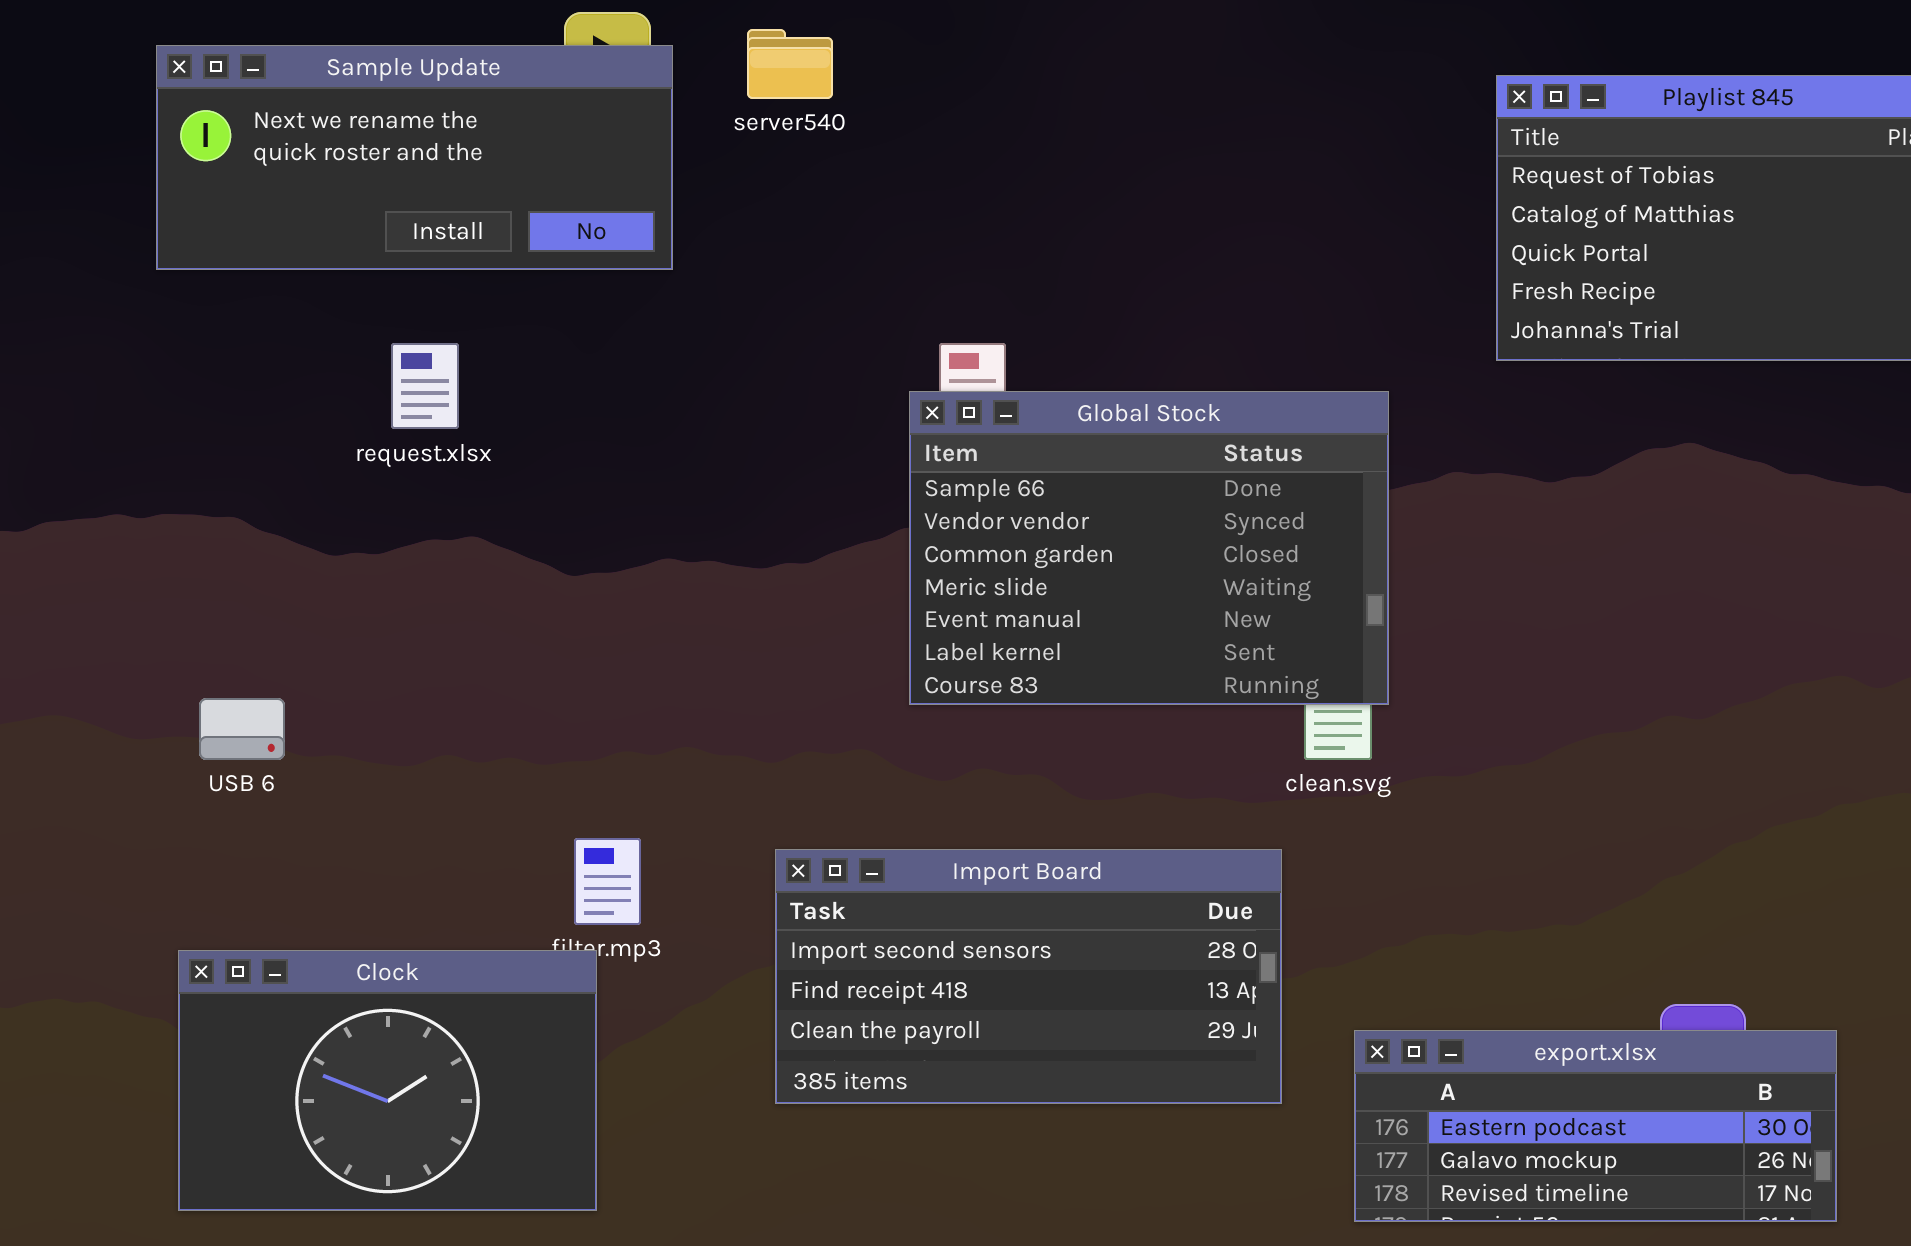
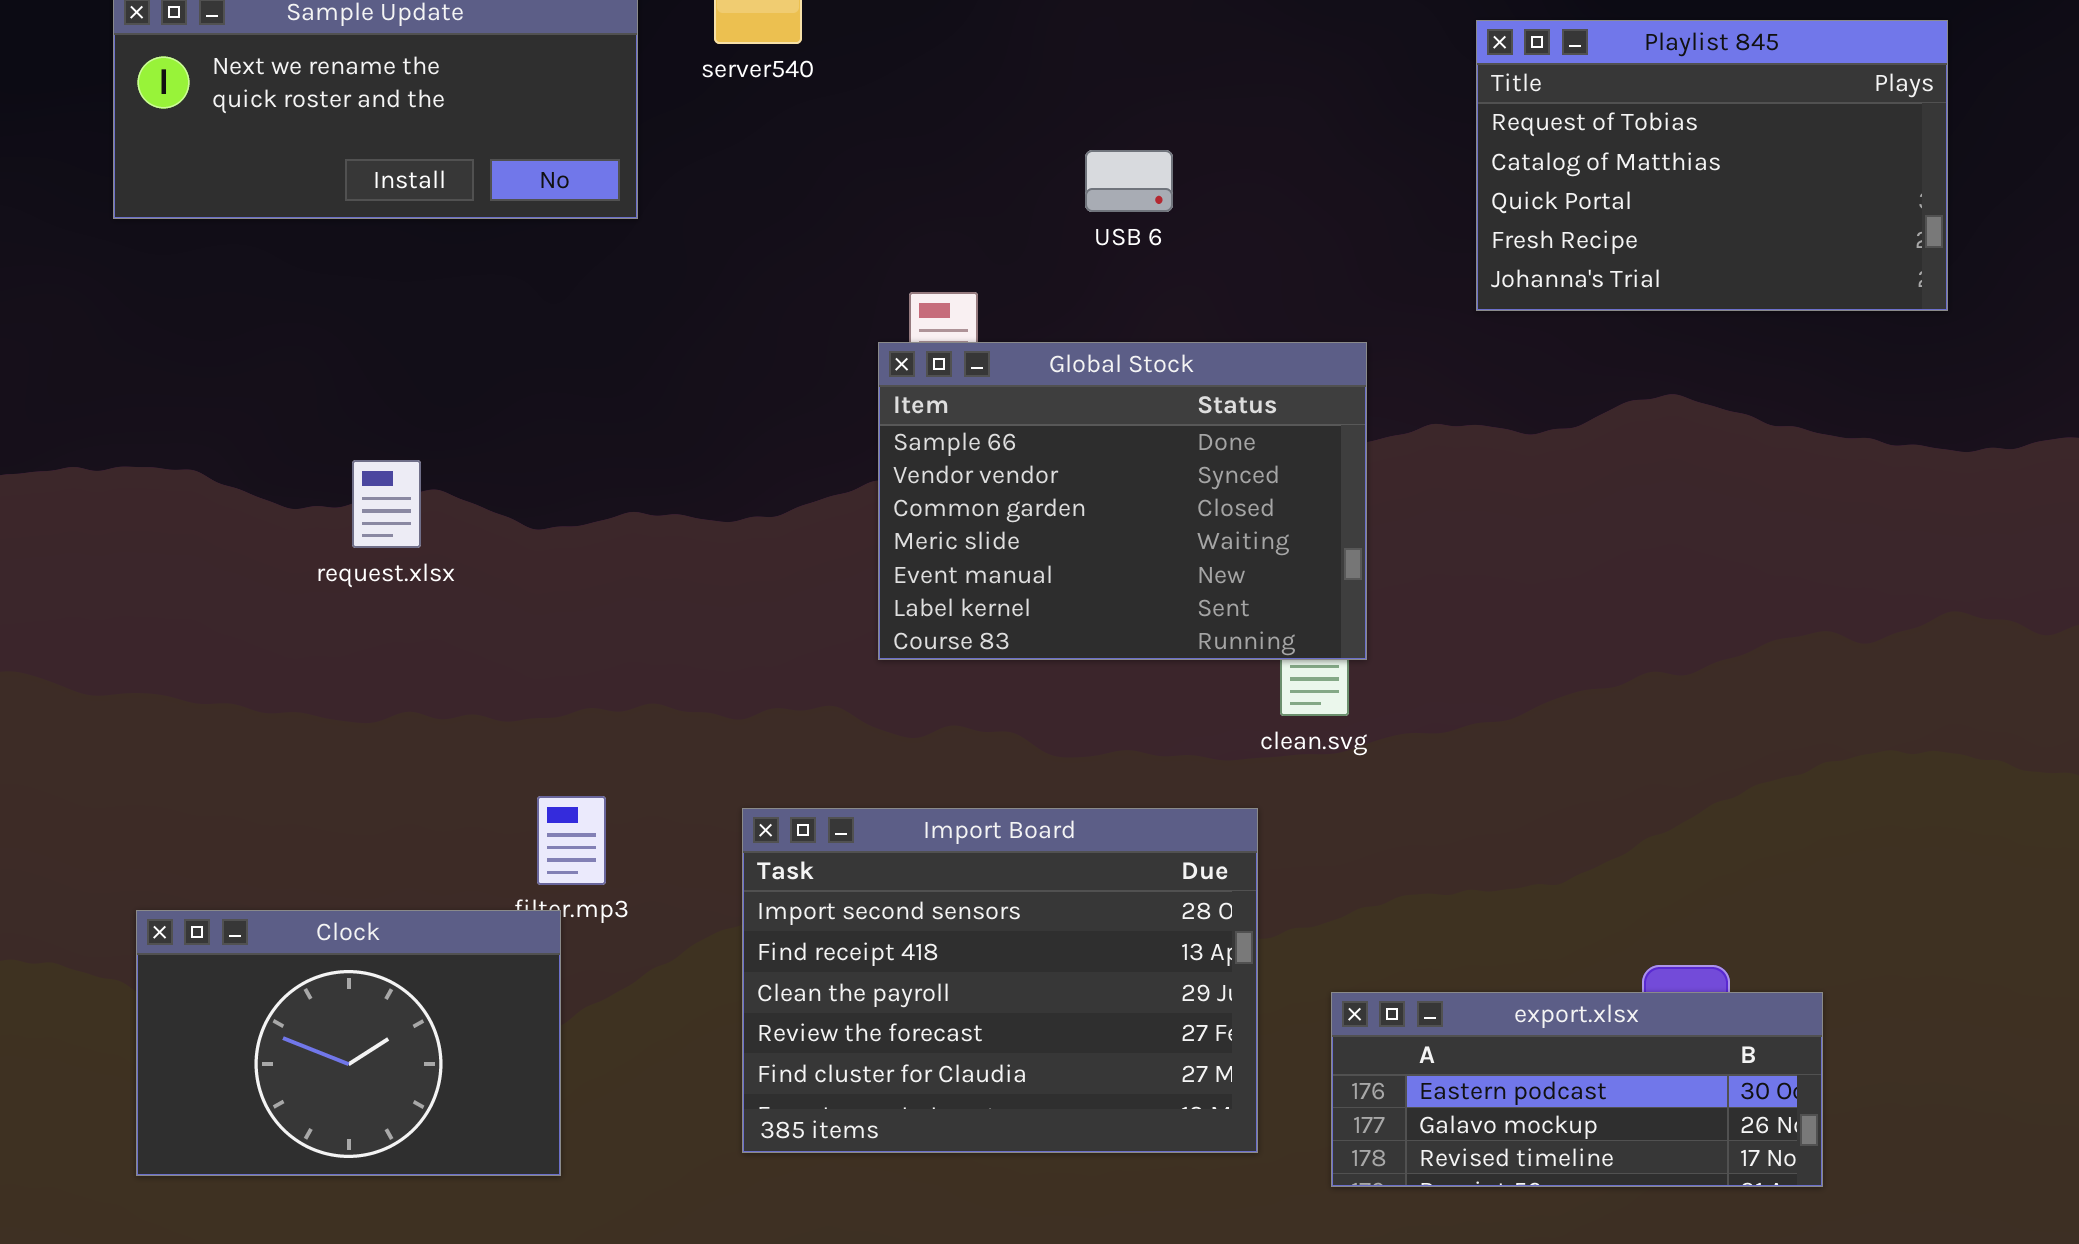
request.xlsx: [391,343,459,429] -> [352,460,421,548], moved
USB 6: [199,698,285,760] -> [1085,150,1173,212], moved
Import Board: [775,849,1282,1104] -> [742,808,1258,1153], resized

